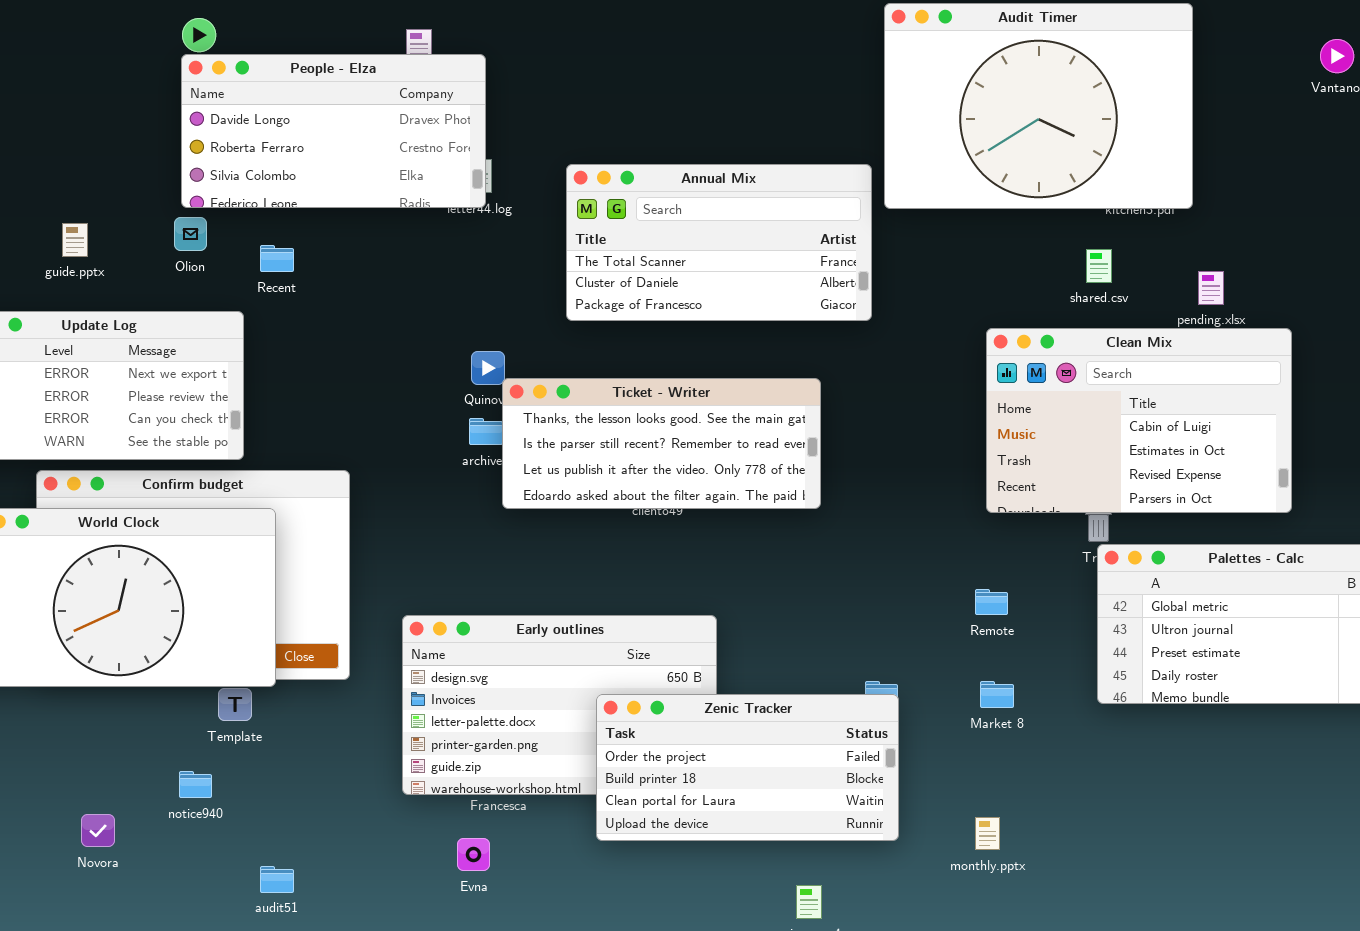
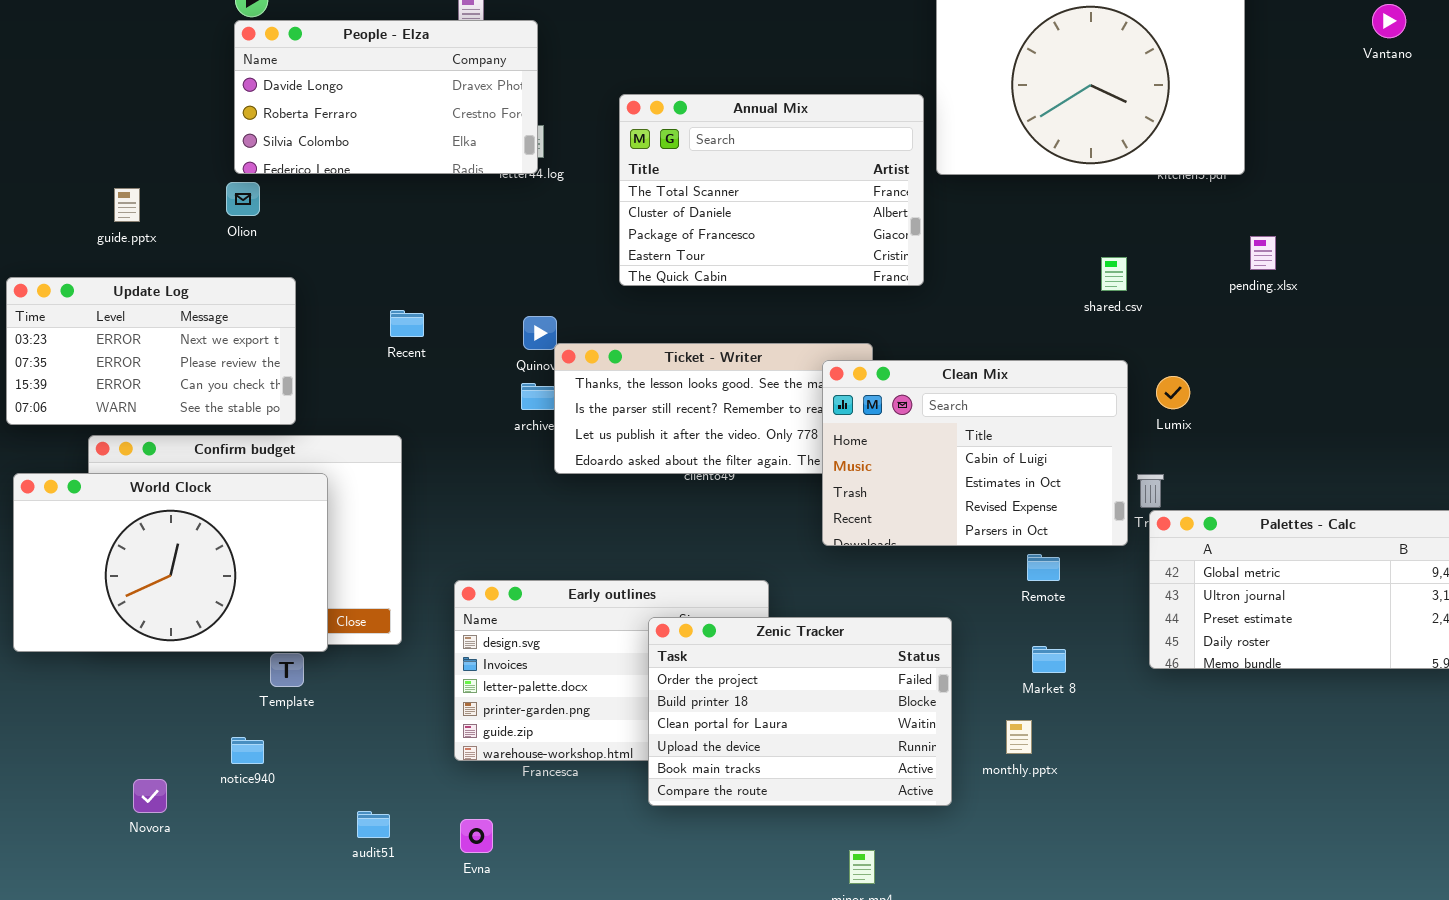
Annual Mix: [566,164,872,321] -> [619,94,924,286], resized
Recent: [260,245,294,272] -> [390,310,424,337], moved
shared.csv: [1086,249,1112,283] -> [1101,257,1127,291], moved
Clean Mix: [986,328,1292,513] -> [822,360,1128,546], moved
Zenic Tracker: [596,694,899,841] -> [648,617,952,806], resized
monthly.pptx: [975,817,1000,850] -> [1006,720,1032,754], moved
Evna: [457,838,490,871] -> [460,819,493,853], moved
audit51: [260,866,294,893] -> [357,811,390,838], moved

